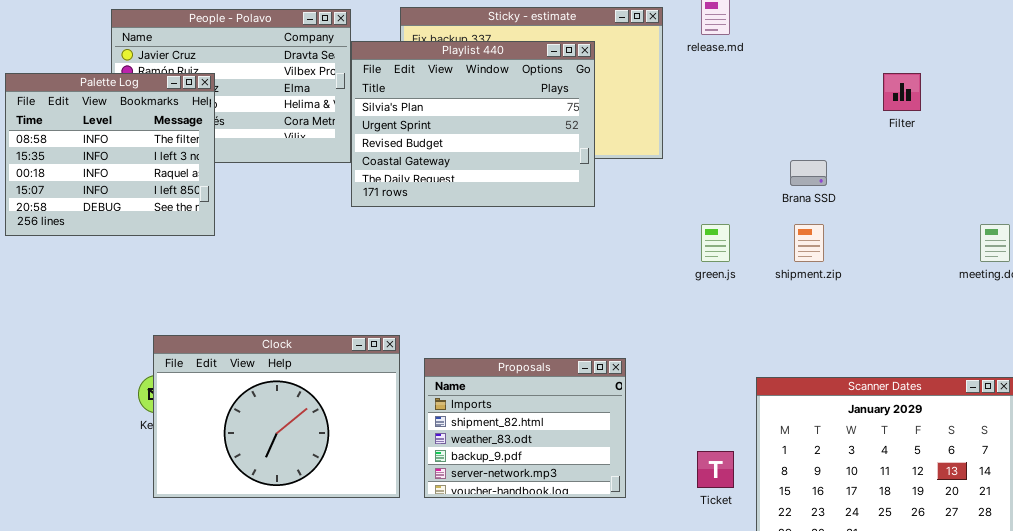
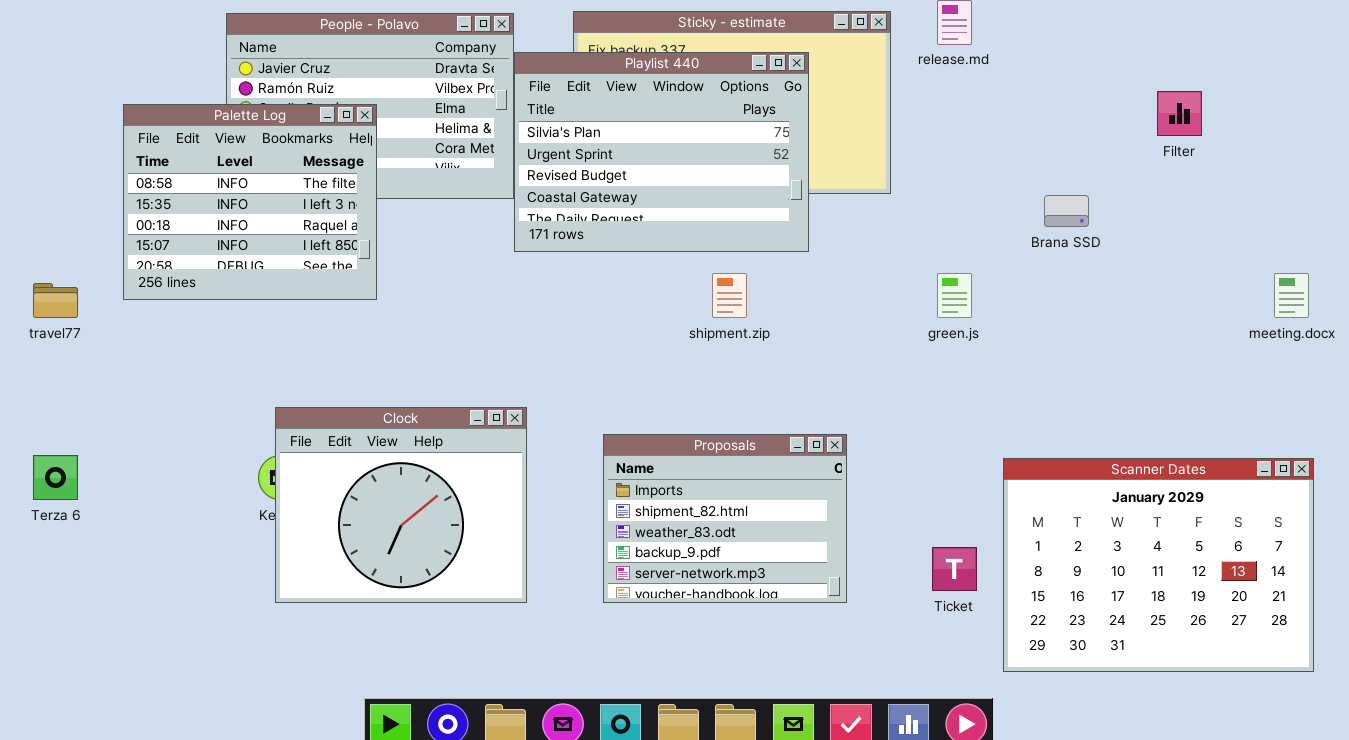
Palette Log: [5,73,215,236] -> [123,104,377,300], moved
shipment.zip: [794,224,824,262] -> [712,273,747,318], moved
Clock: [153,335,400,498] -> [275,407,527,603], resized

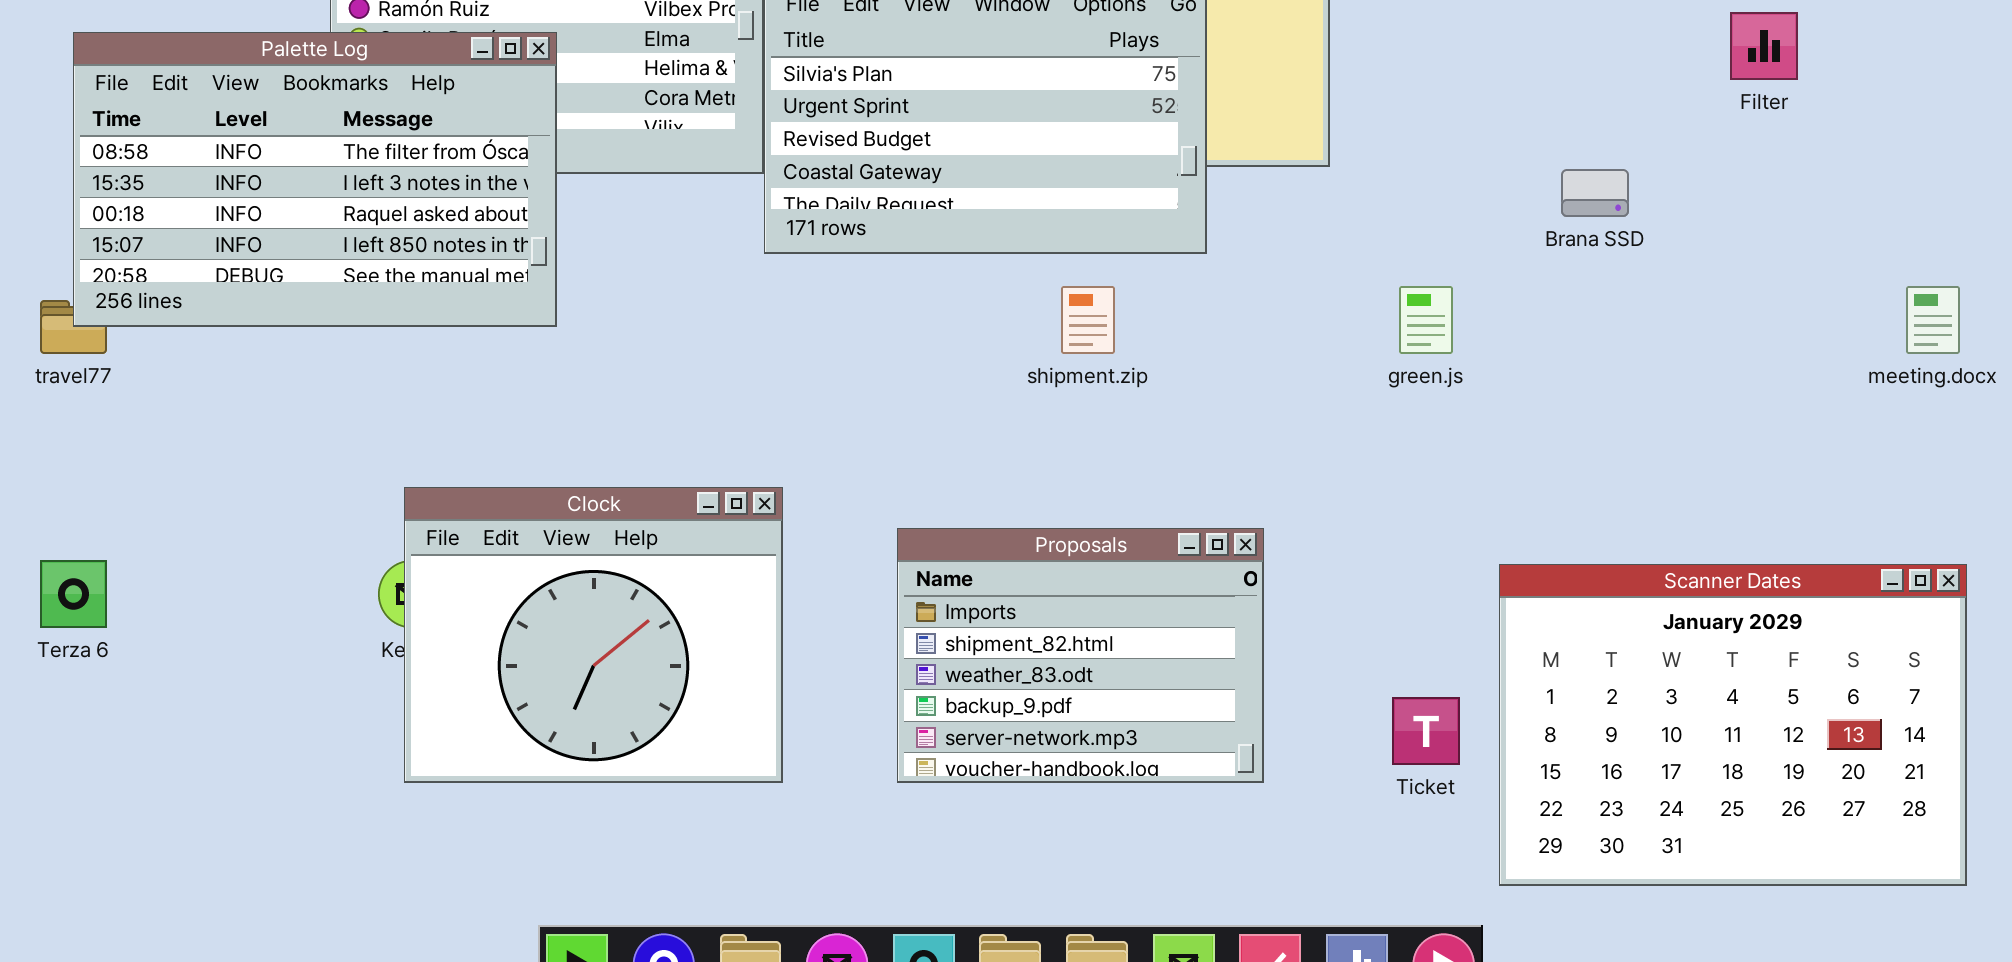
Palette Log: [123,104,377,300] -> [73,32,557,327], resized

